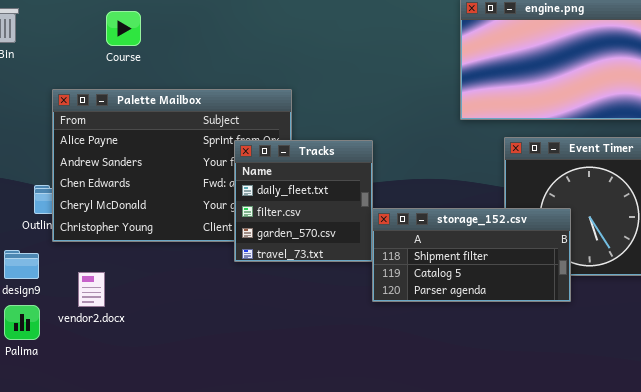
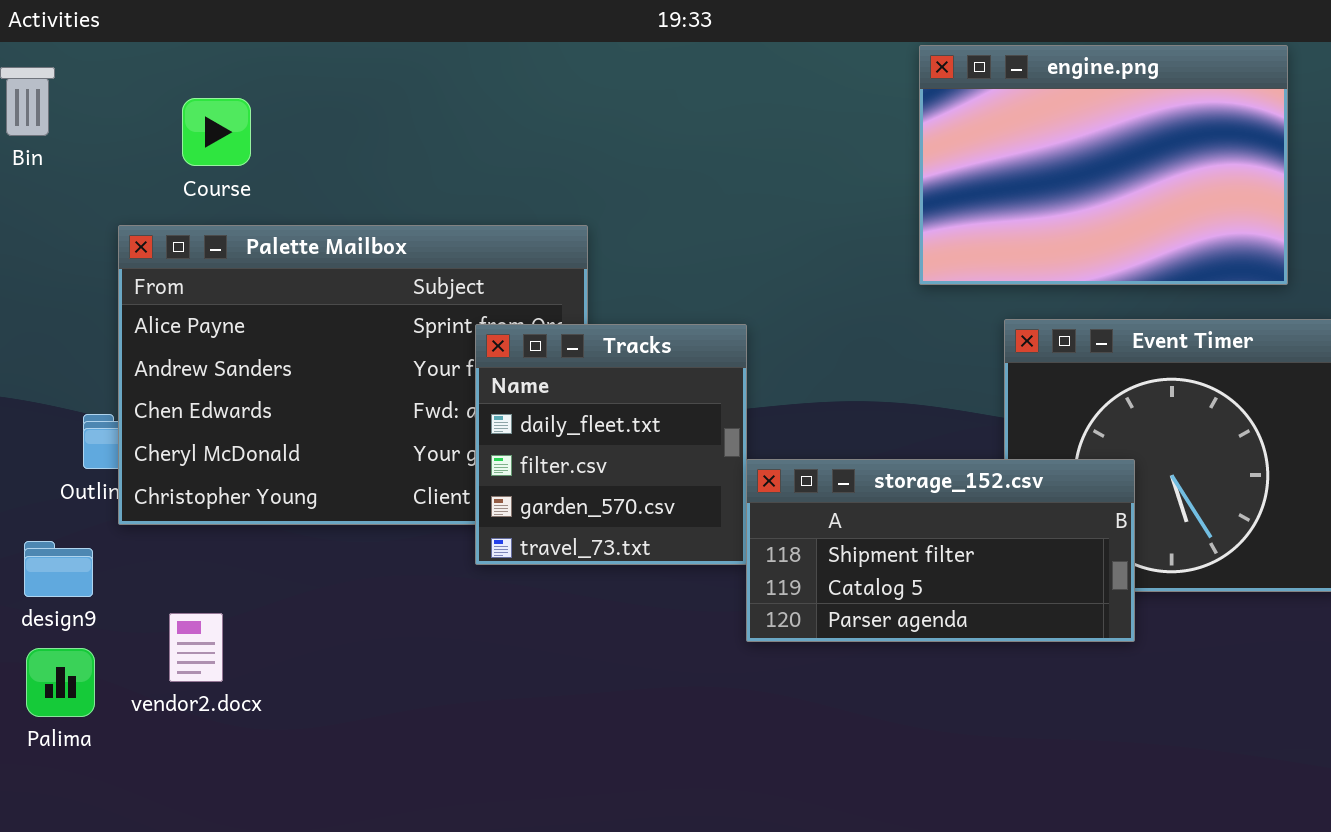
Course: [106,11,141,46] -> [182,98,251,166], moved
vendor2.docx: [78,272,105,307] -> [169,613,223,682], moved

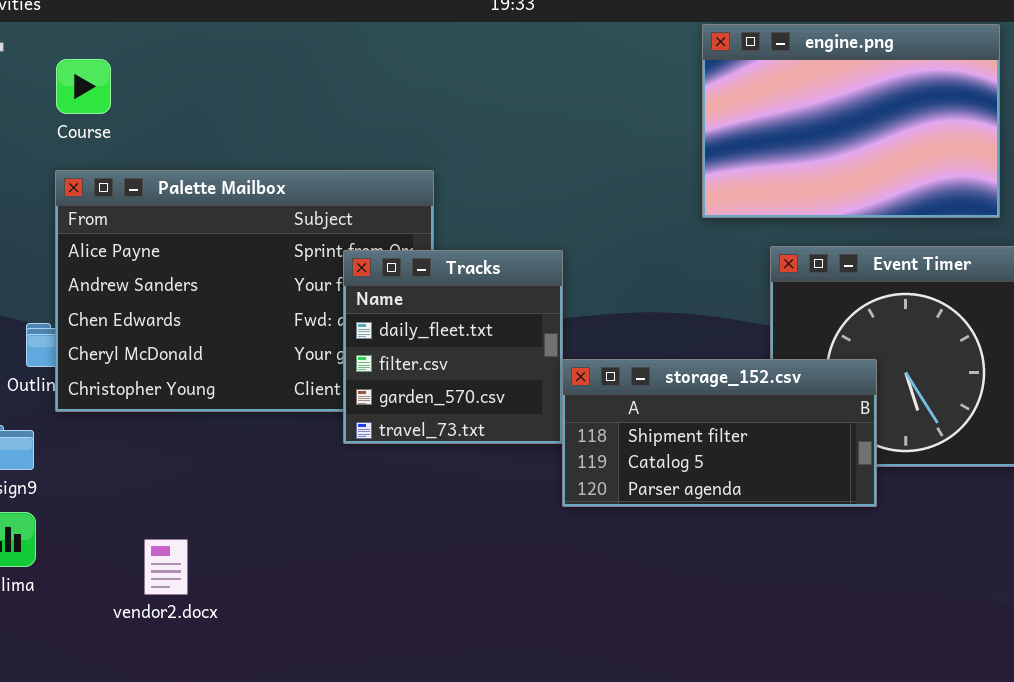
Course: [182,98,251,166] -> [56,59,111,114], moved
vendor2.docx: [169,613,223,682] -> [144,539,188,595], moved

